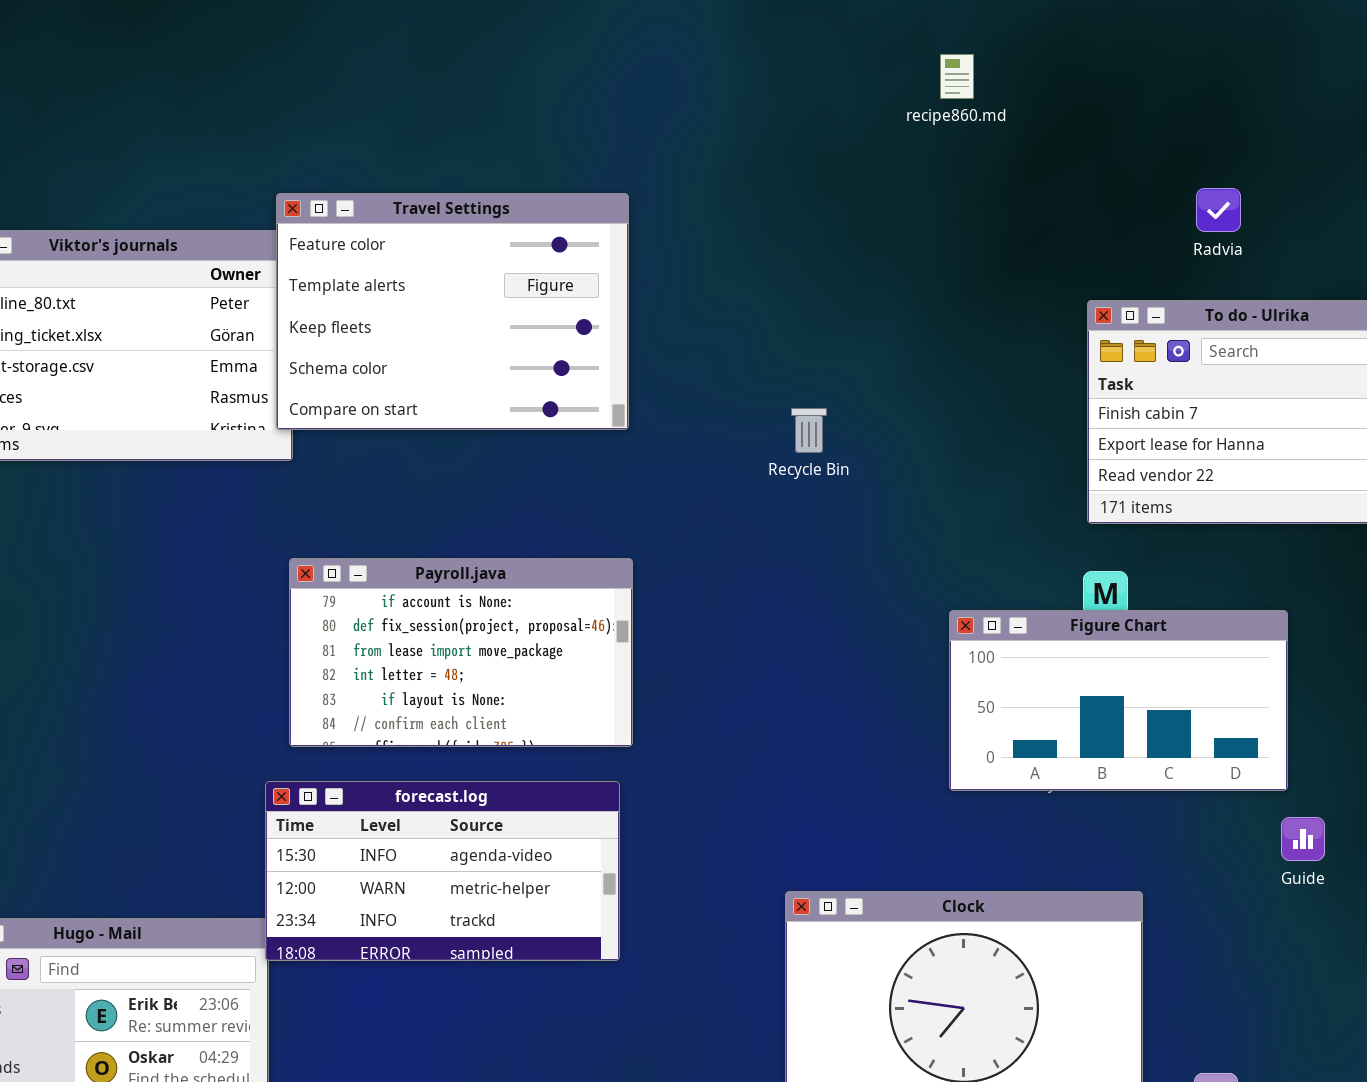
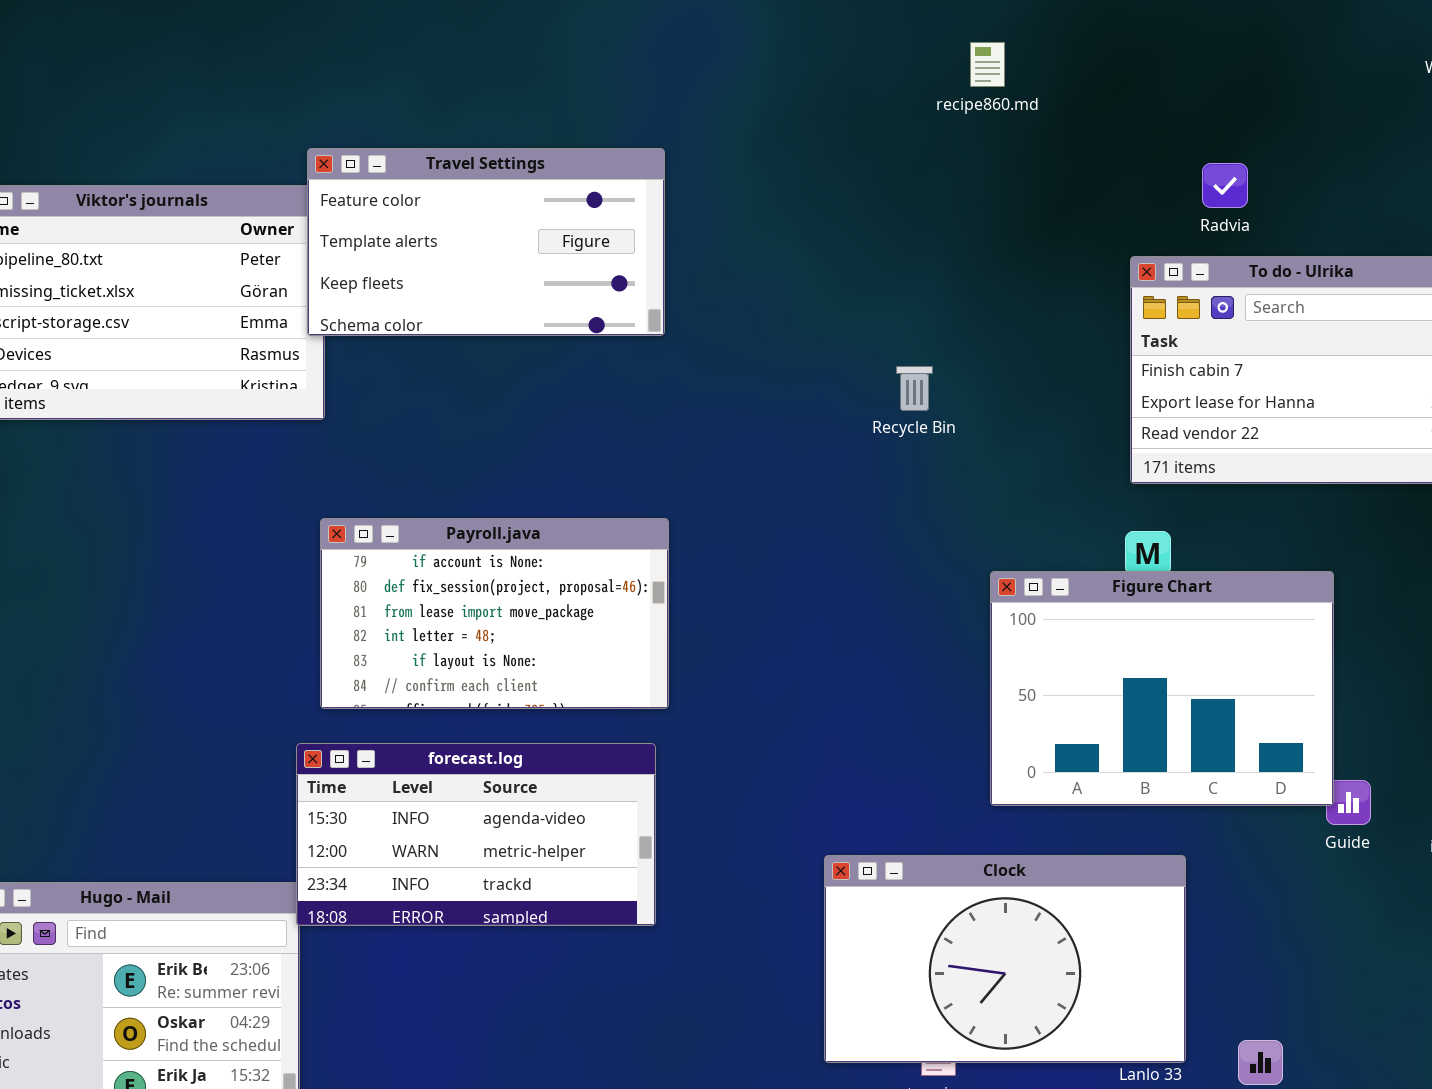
recipe860.md: [940,54,974,99] -> [970,42,1005,87], moved
Radvia: [1196,188,1241,232] -> [1202,163,1248,208], moved
Travel Settings: [276,193,629,430] -> [307,148,665,336], resized
Recycle Bin: [791,408,827,453] -> [896,366,933,411], moved
Figure Chart: [949,610,1288,791] -> [990,571,1334,806], resized

